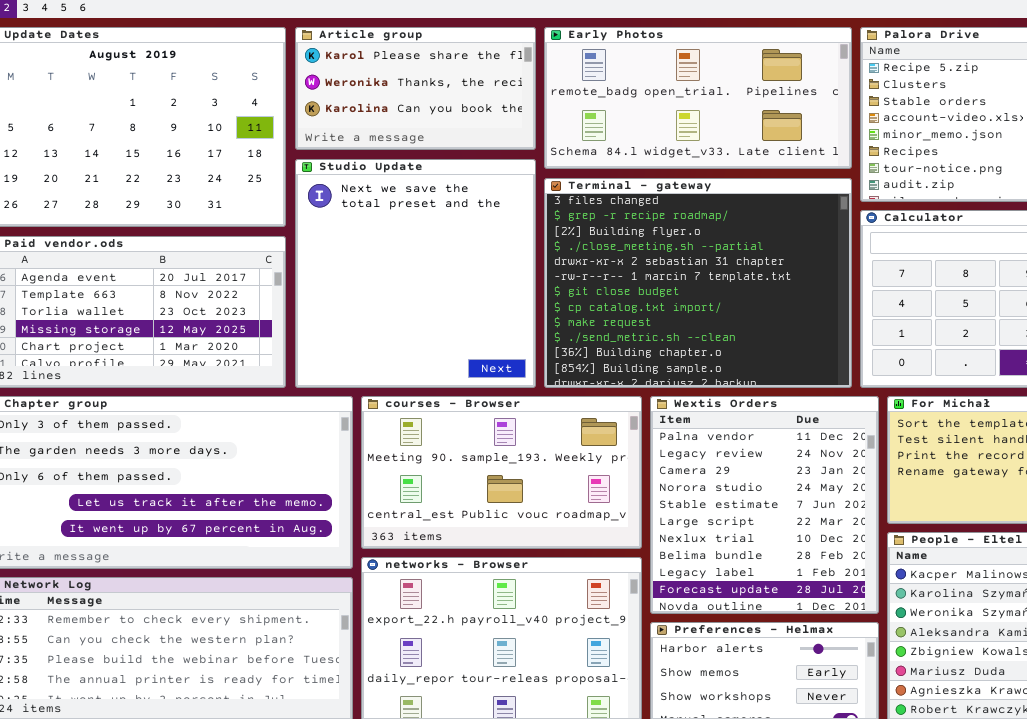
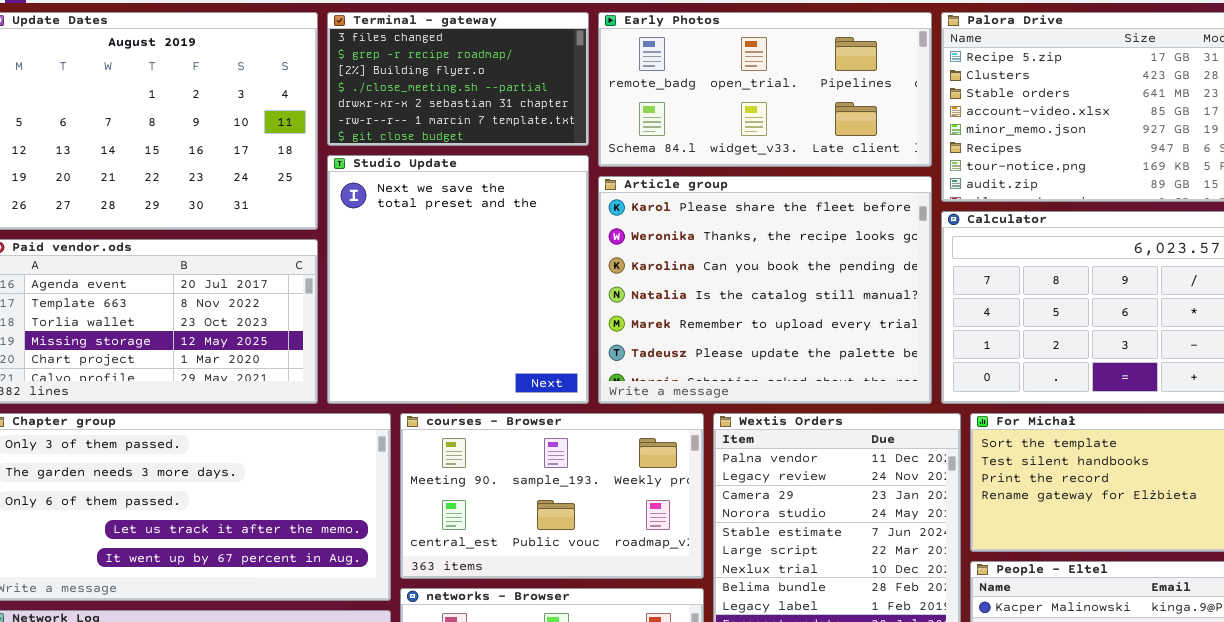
Article group: [295,27,536,150] -> [598,176,932,404], moved, resized
Terminal - gateway: [544,178,852,388] -> [327,12,589,146], moved, resized

